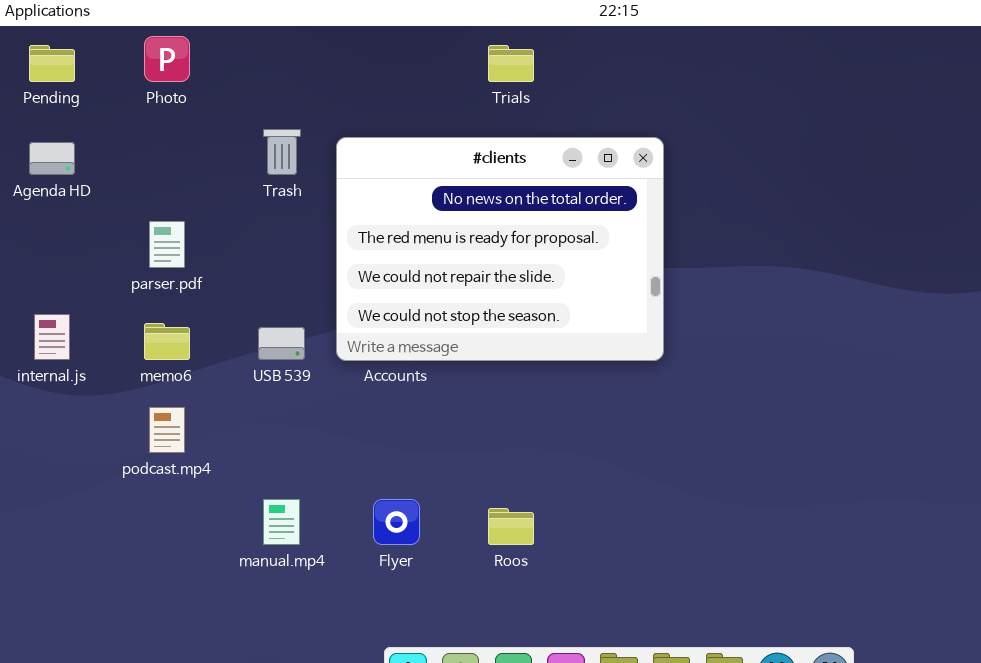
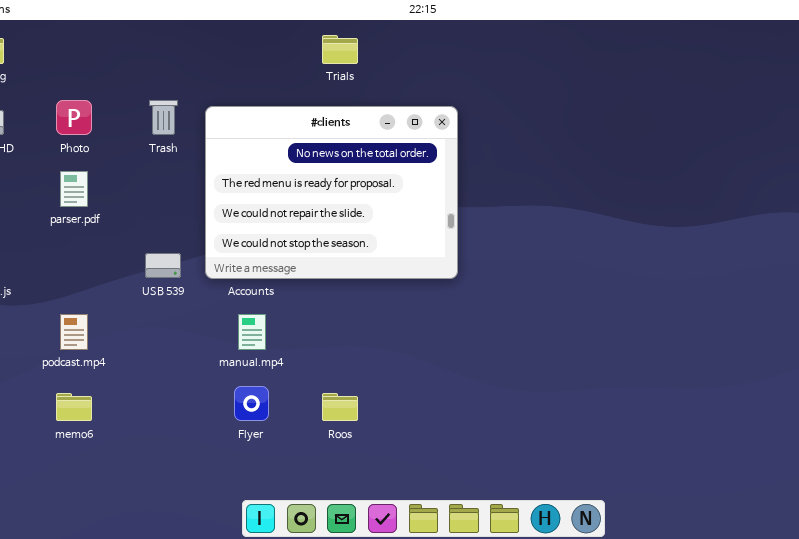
Photo: [144,36,190,82] -> [56,100,92,135], moved
memo6: [144,323,190,360] -> [56,393,92,421], moved
manual.mp4: [263,499,300,545] -> [238,314,266,350], moved

